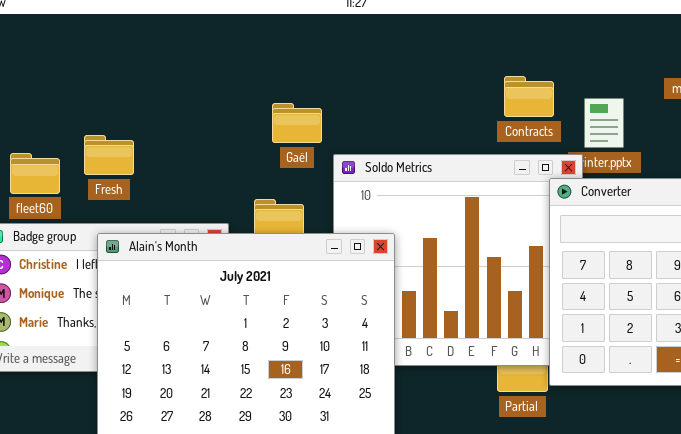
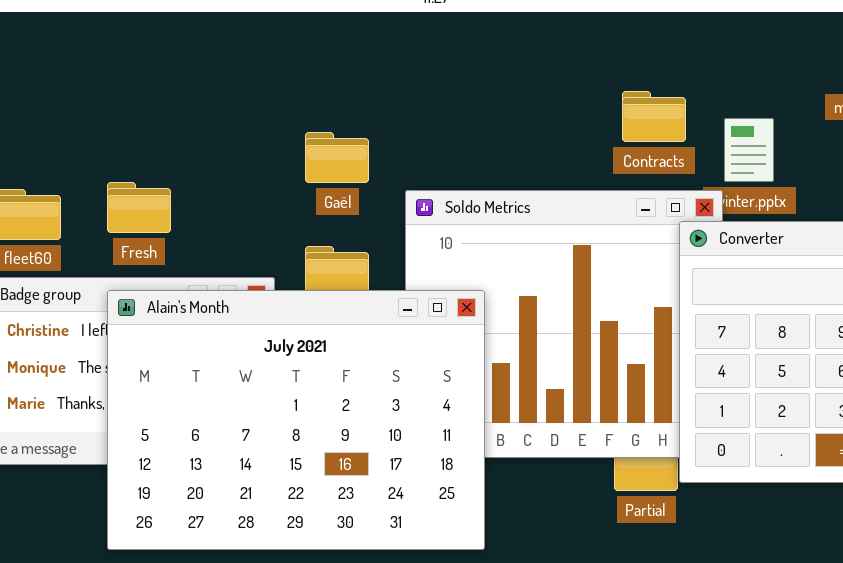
Gaël: [272,103,322,143] -> [305,132,369,183], moved
Fresh: [84,135,134,175] -> [107,182,171,233], moved

